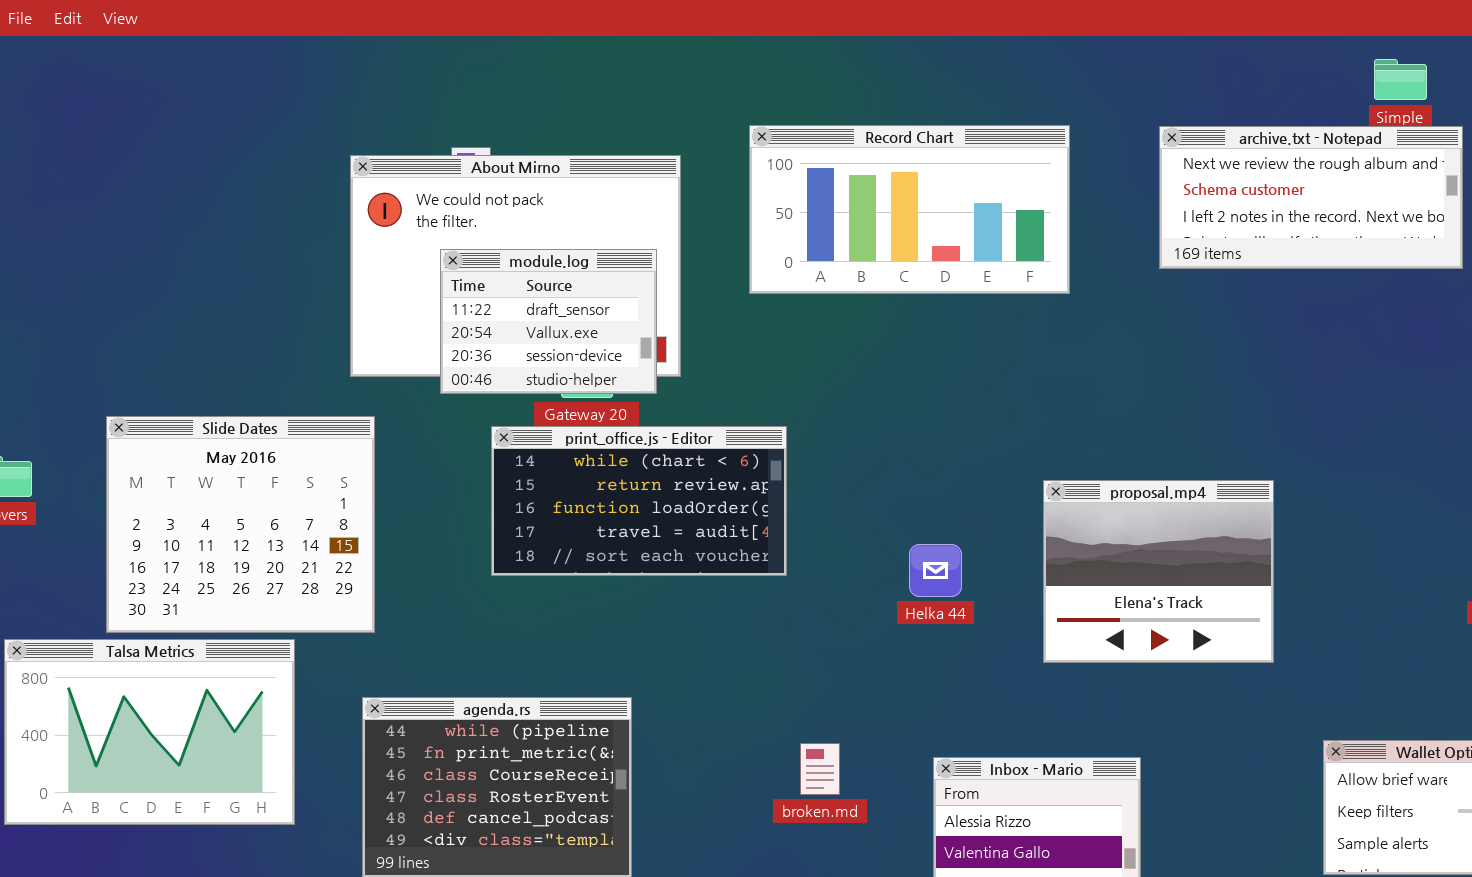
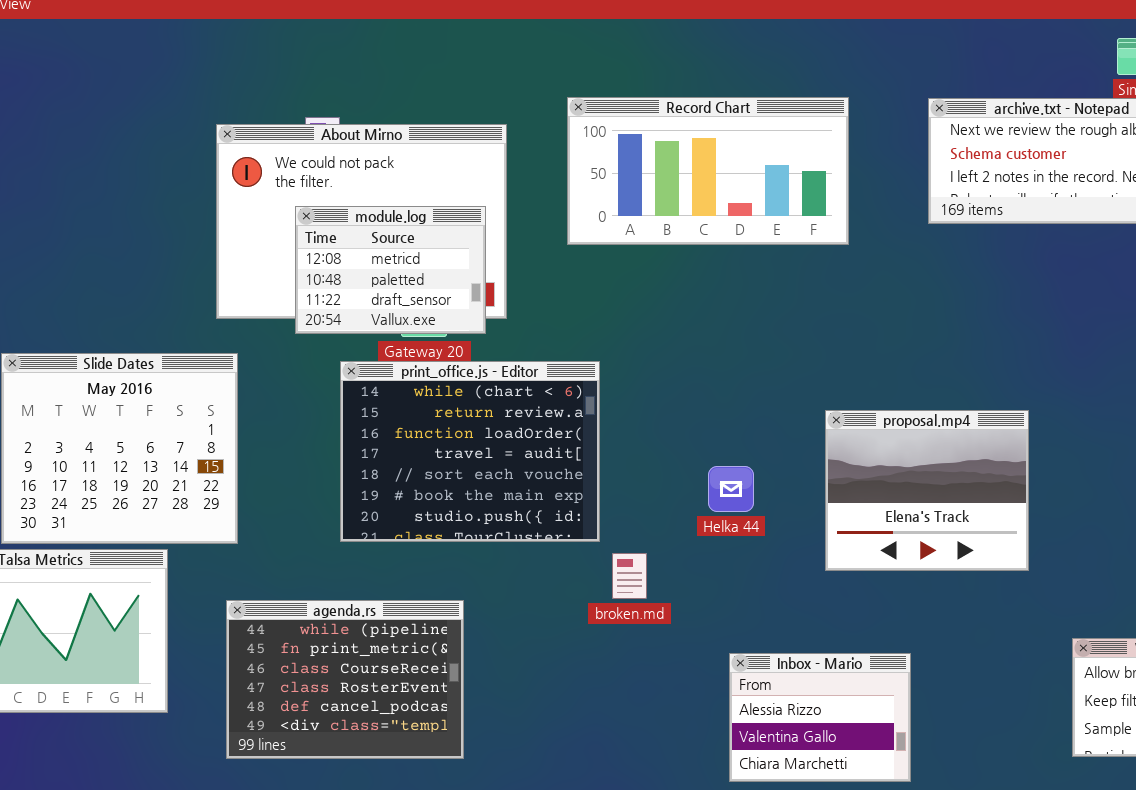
module.log: [440,249,657,394] -> [295,206,486,334], scrolled up 2 rows
print_office.js - Editor: [491,426,787,576] -> [340,361,600,542], resized
broken.md: [800,743,840,795] -> [612,553,647,599], moved

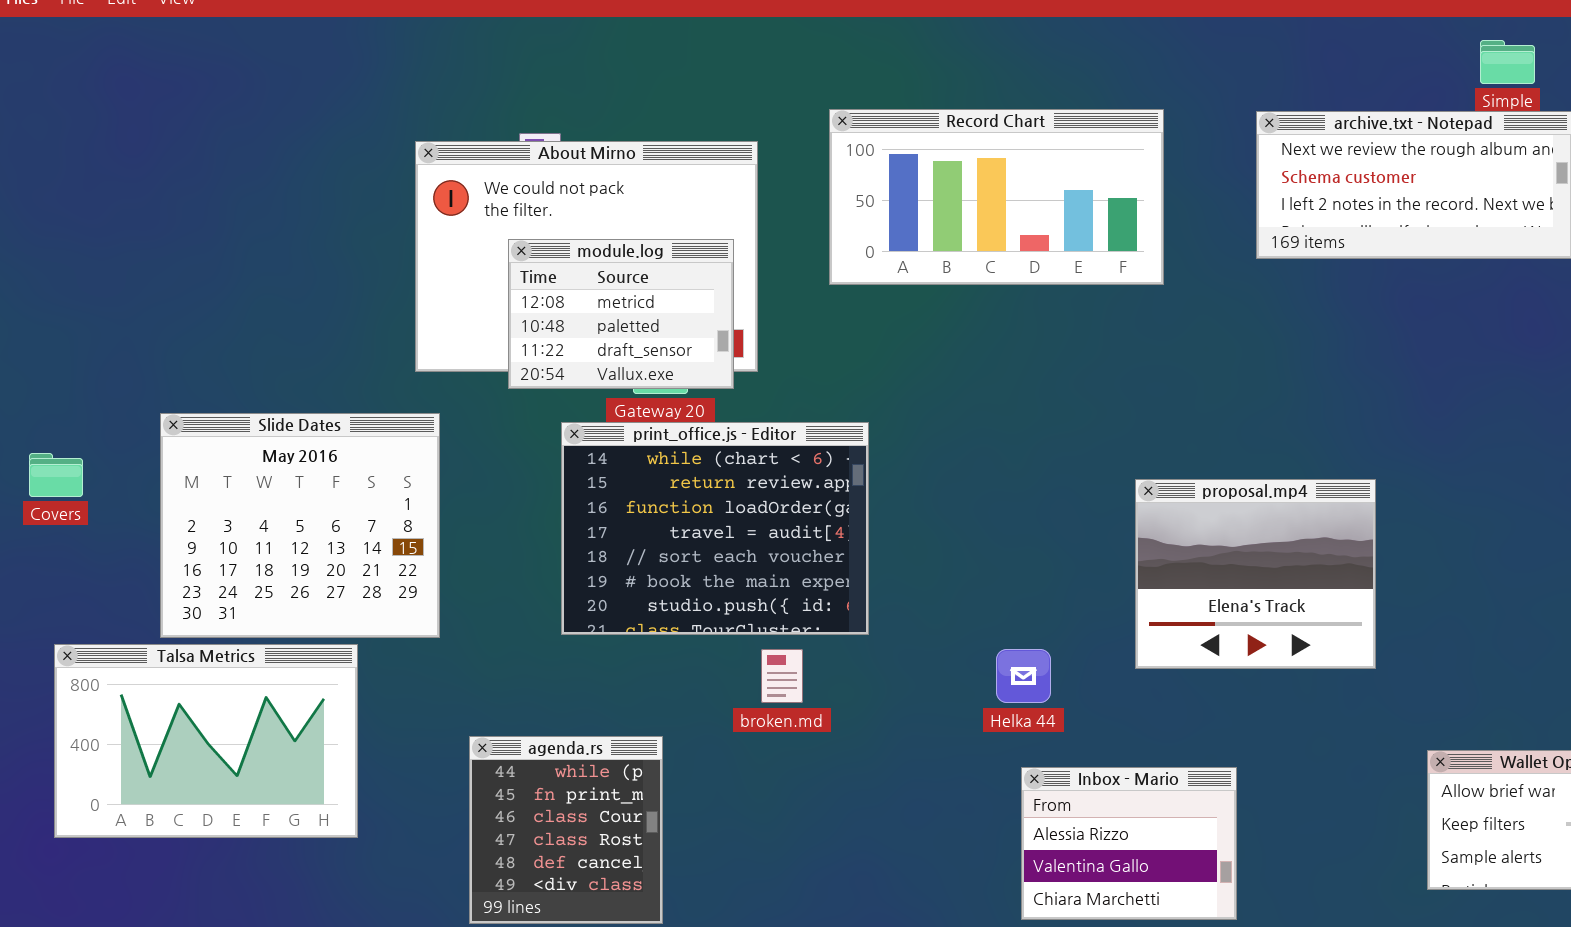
Helka 44: [708,466,754,512] -> [996,649,1051,703], moved
broken.md: [612,553,647,599] -> [761,649,803,703], moved
agenda.rs: [226,600,464,759] -> [469,736,663,924], moved, resized

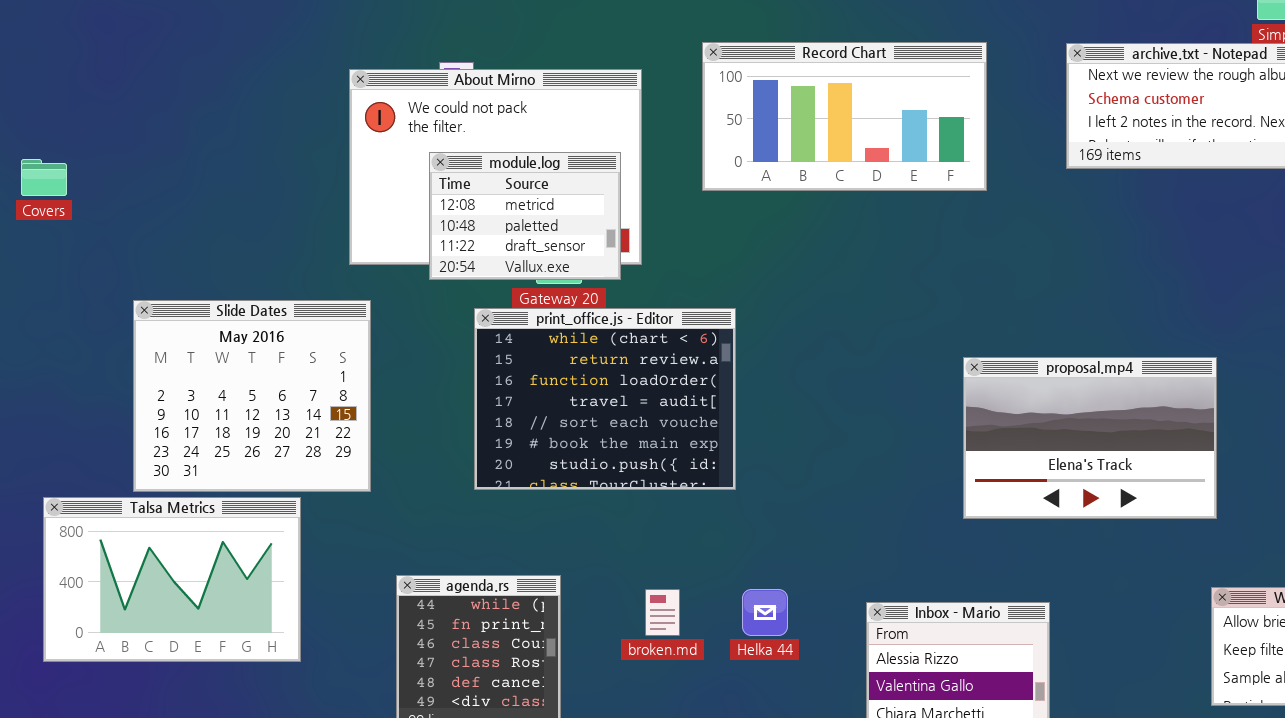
Covers: [29,453,83,497] -> [21,159,67,196], moved
proposal.mp4: [1135,479,1376,669] -> [963,357,1217,519], resized
broken.md: [761,649,803,703] -> [645,589,680,636], moved
Helka 44: [996,649,1051,703] -> [742,589,788,636], moved

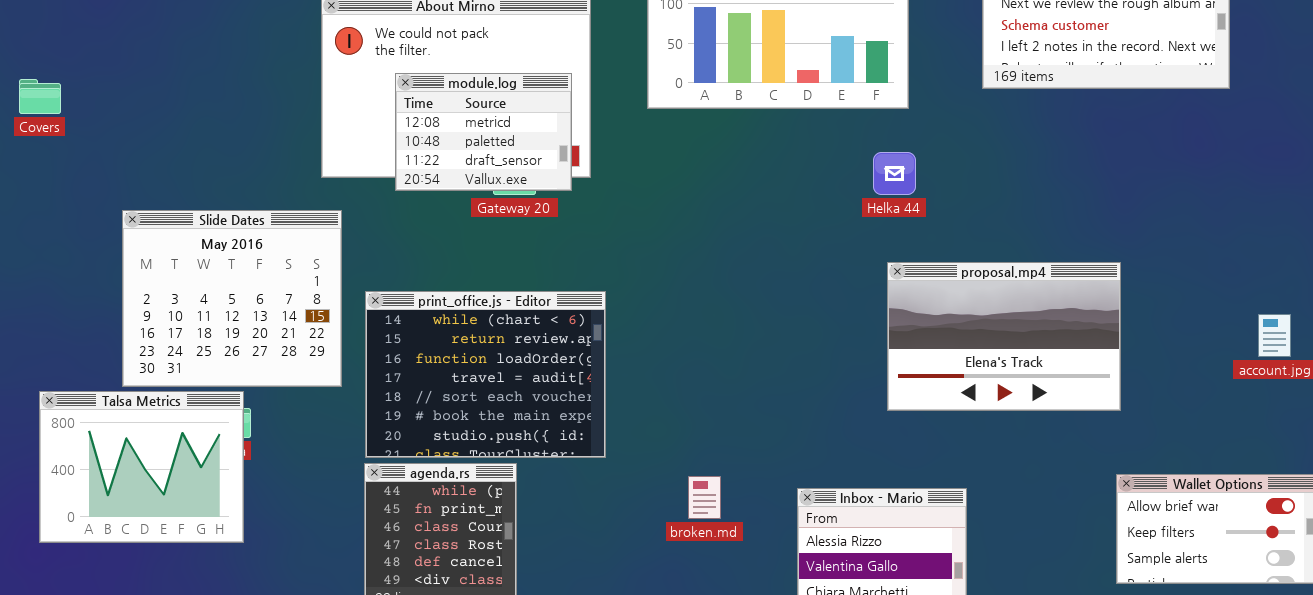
print_office.js - Editor: [474,308,736,490] -> [365,291,606,458], moved
Talsa Metrics: [43,497,301,662] -> [39,391,244,543], resized
broken.md: [645,589,680,636] -> [688,476,721,519], moved
Helka 44: [742,589,788,636] -> [873,152,916,195], moved

